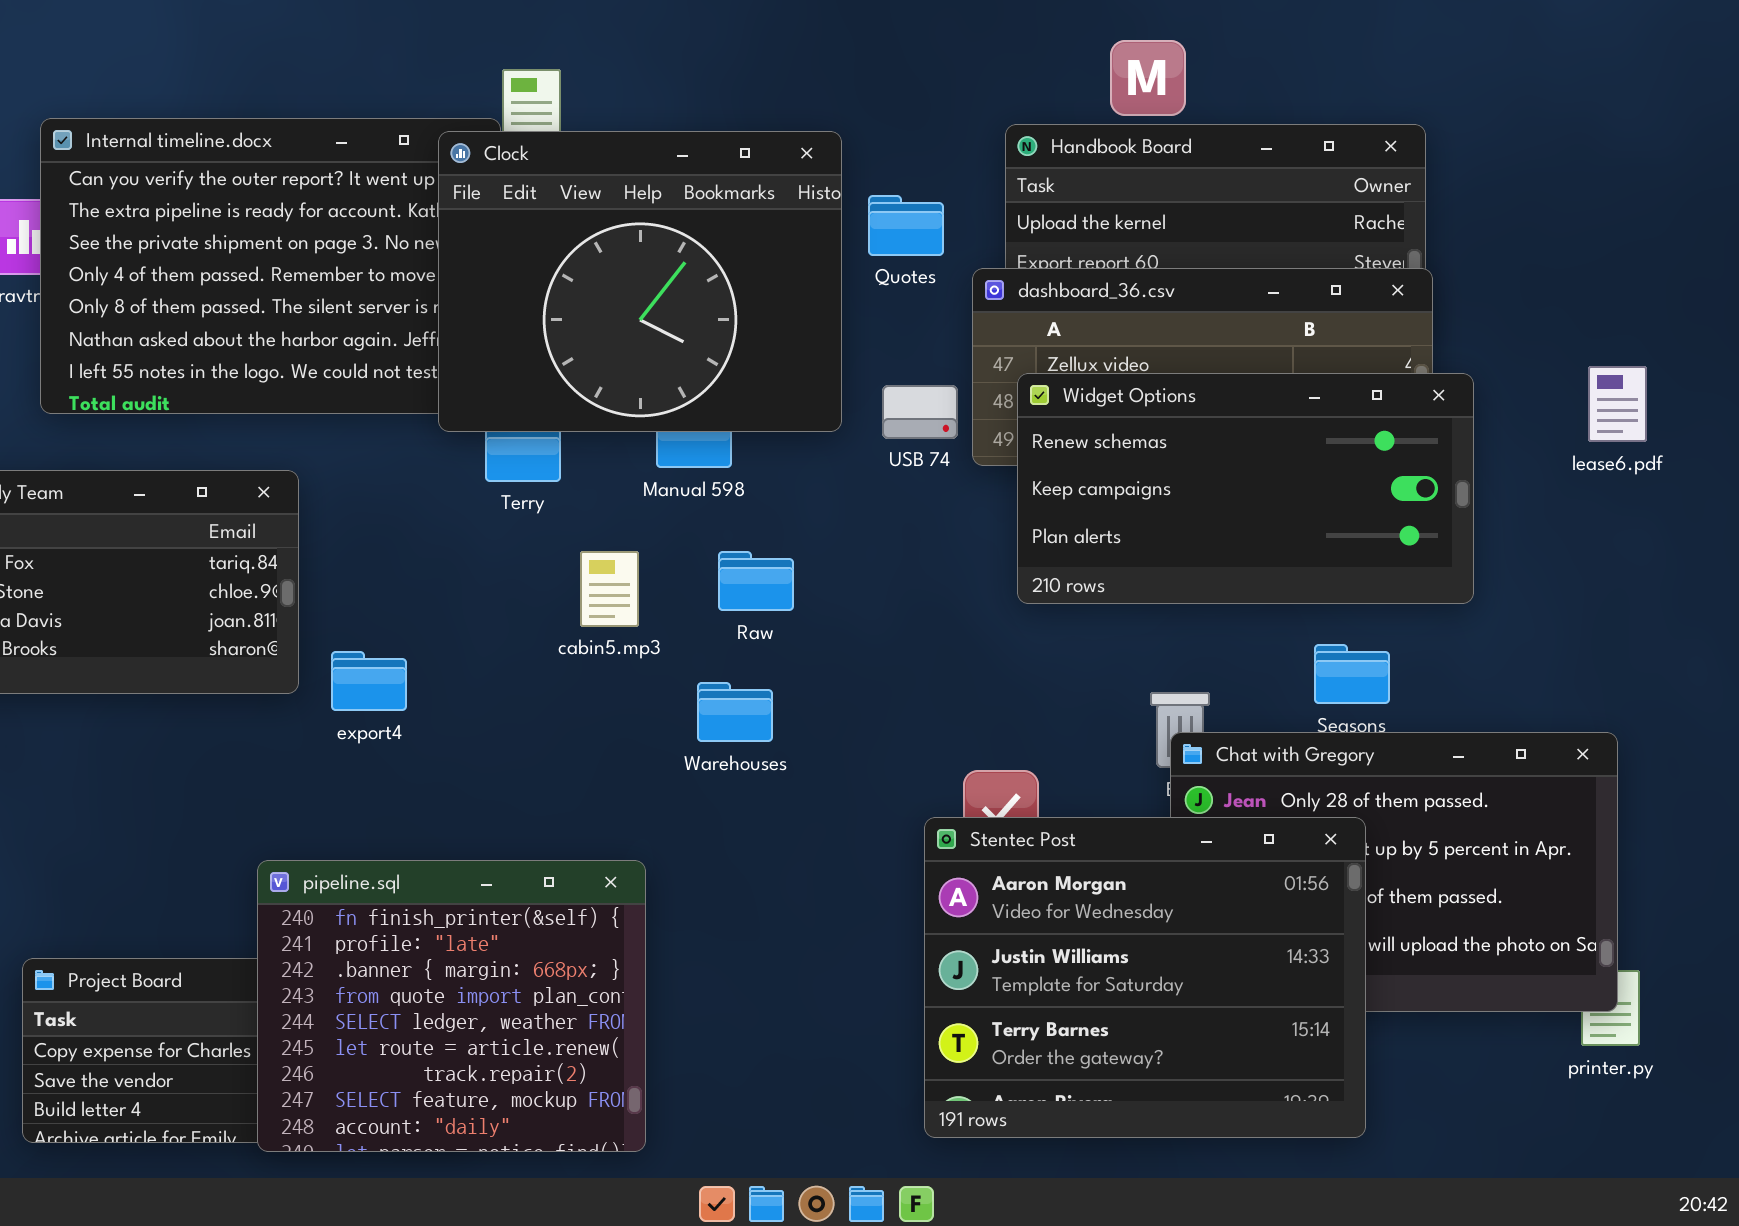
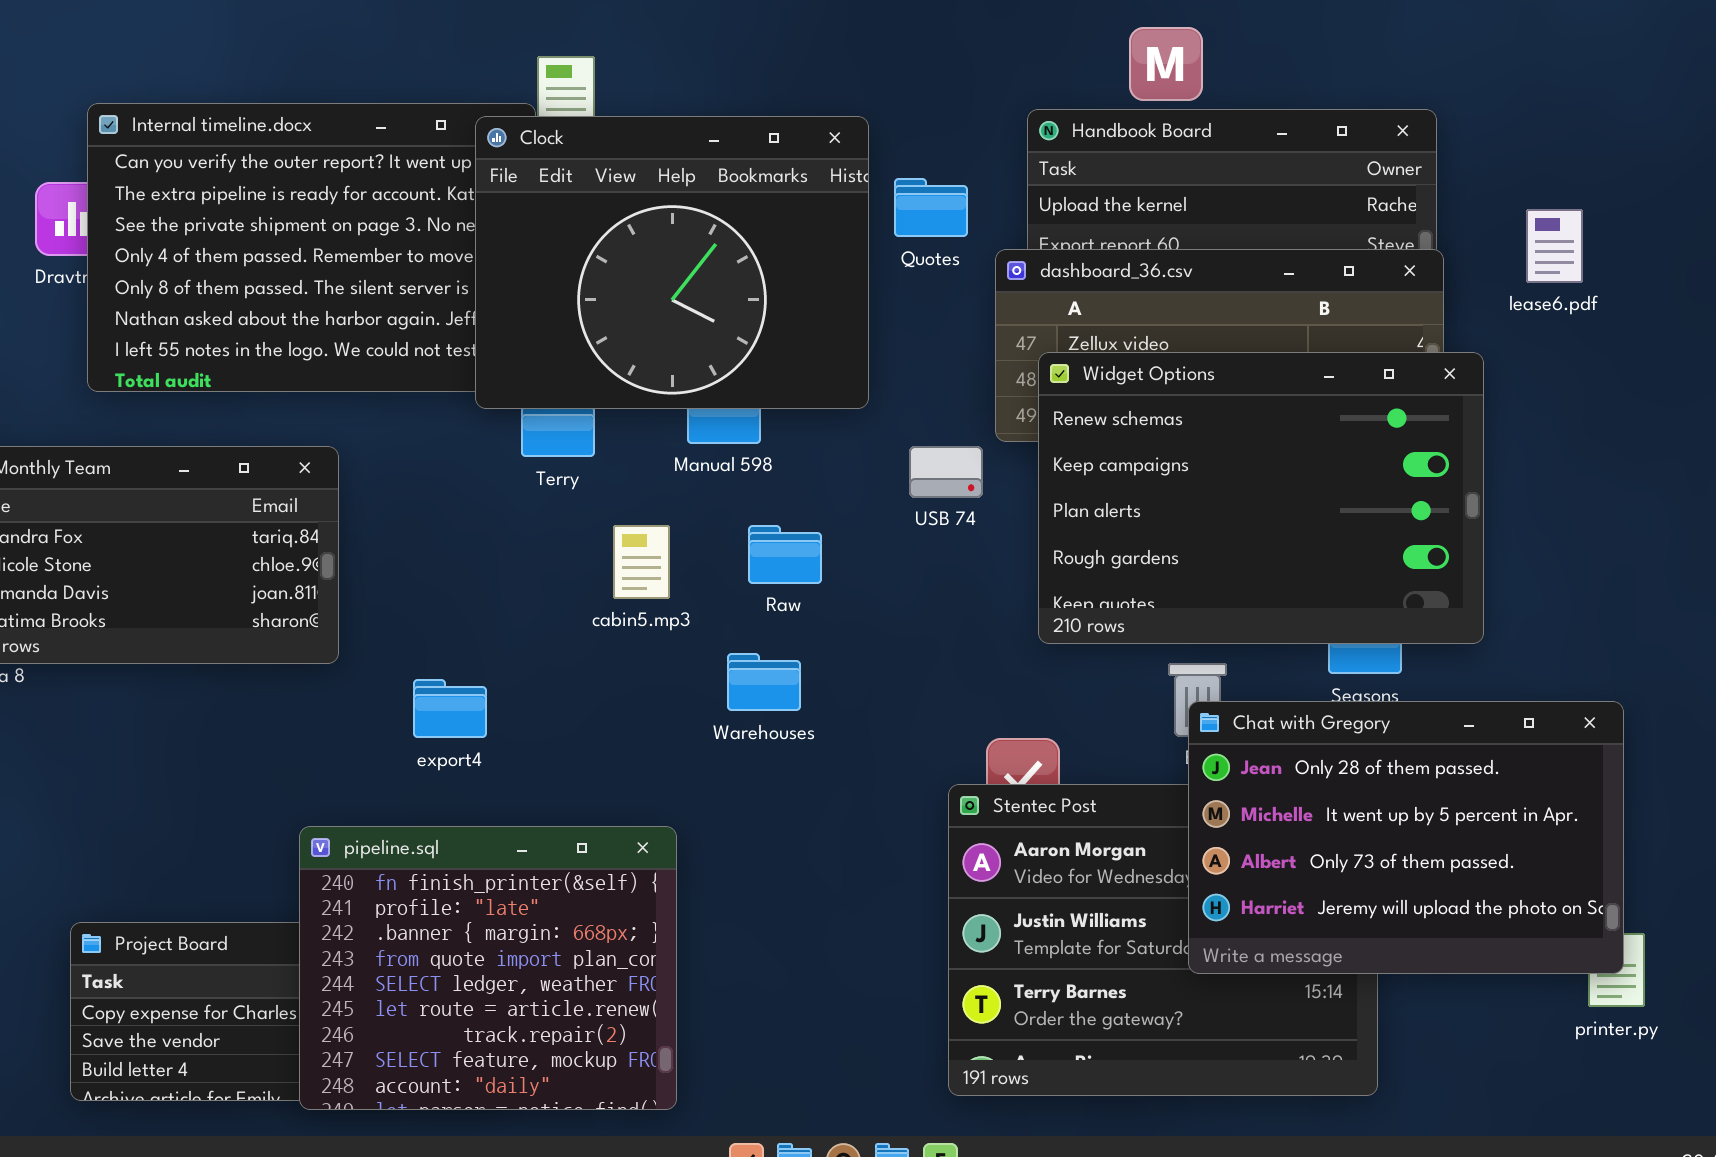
lease6.pdf: [1588,366,1647,442] -> [1526,209,1583,283], moved
Widget Options: [1017,373,1474,604] -> [1038,352,1484,644], resized
USB 74: [882,385,958,439] -> [909,446,983,498], moved
export4: [331,651,407,711] -> [413,679,487,738], moved
Chat with Gregory: [1170,732,1618,1012] -> [1188,701,1624,974], raised

